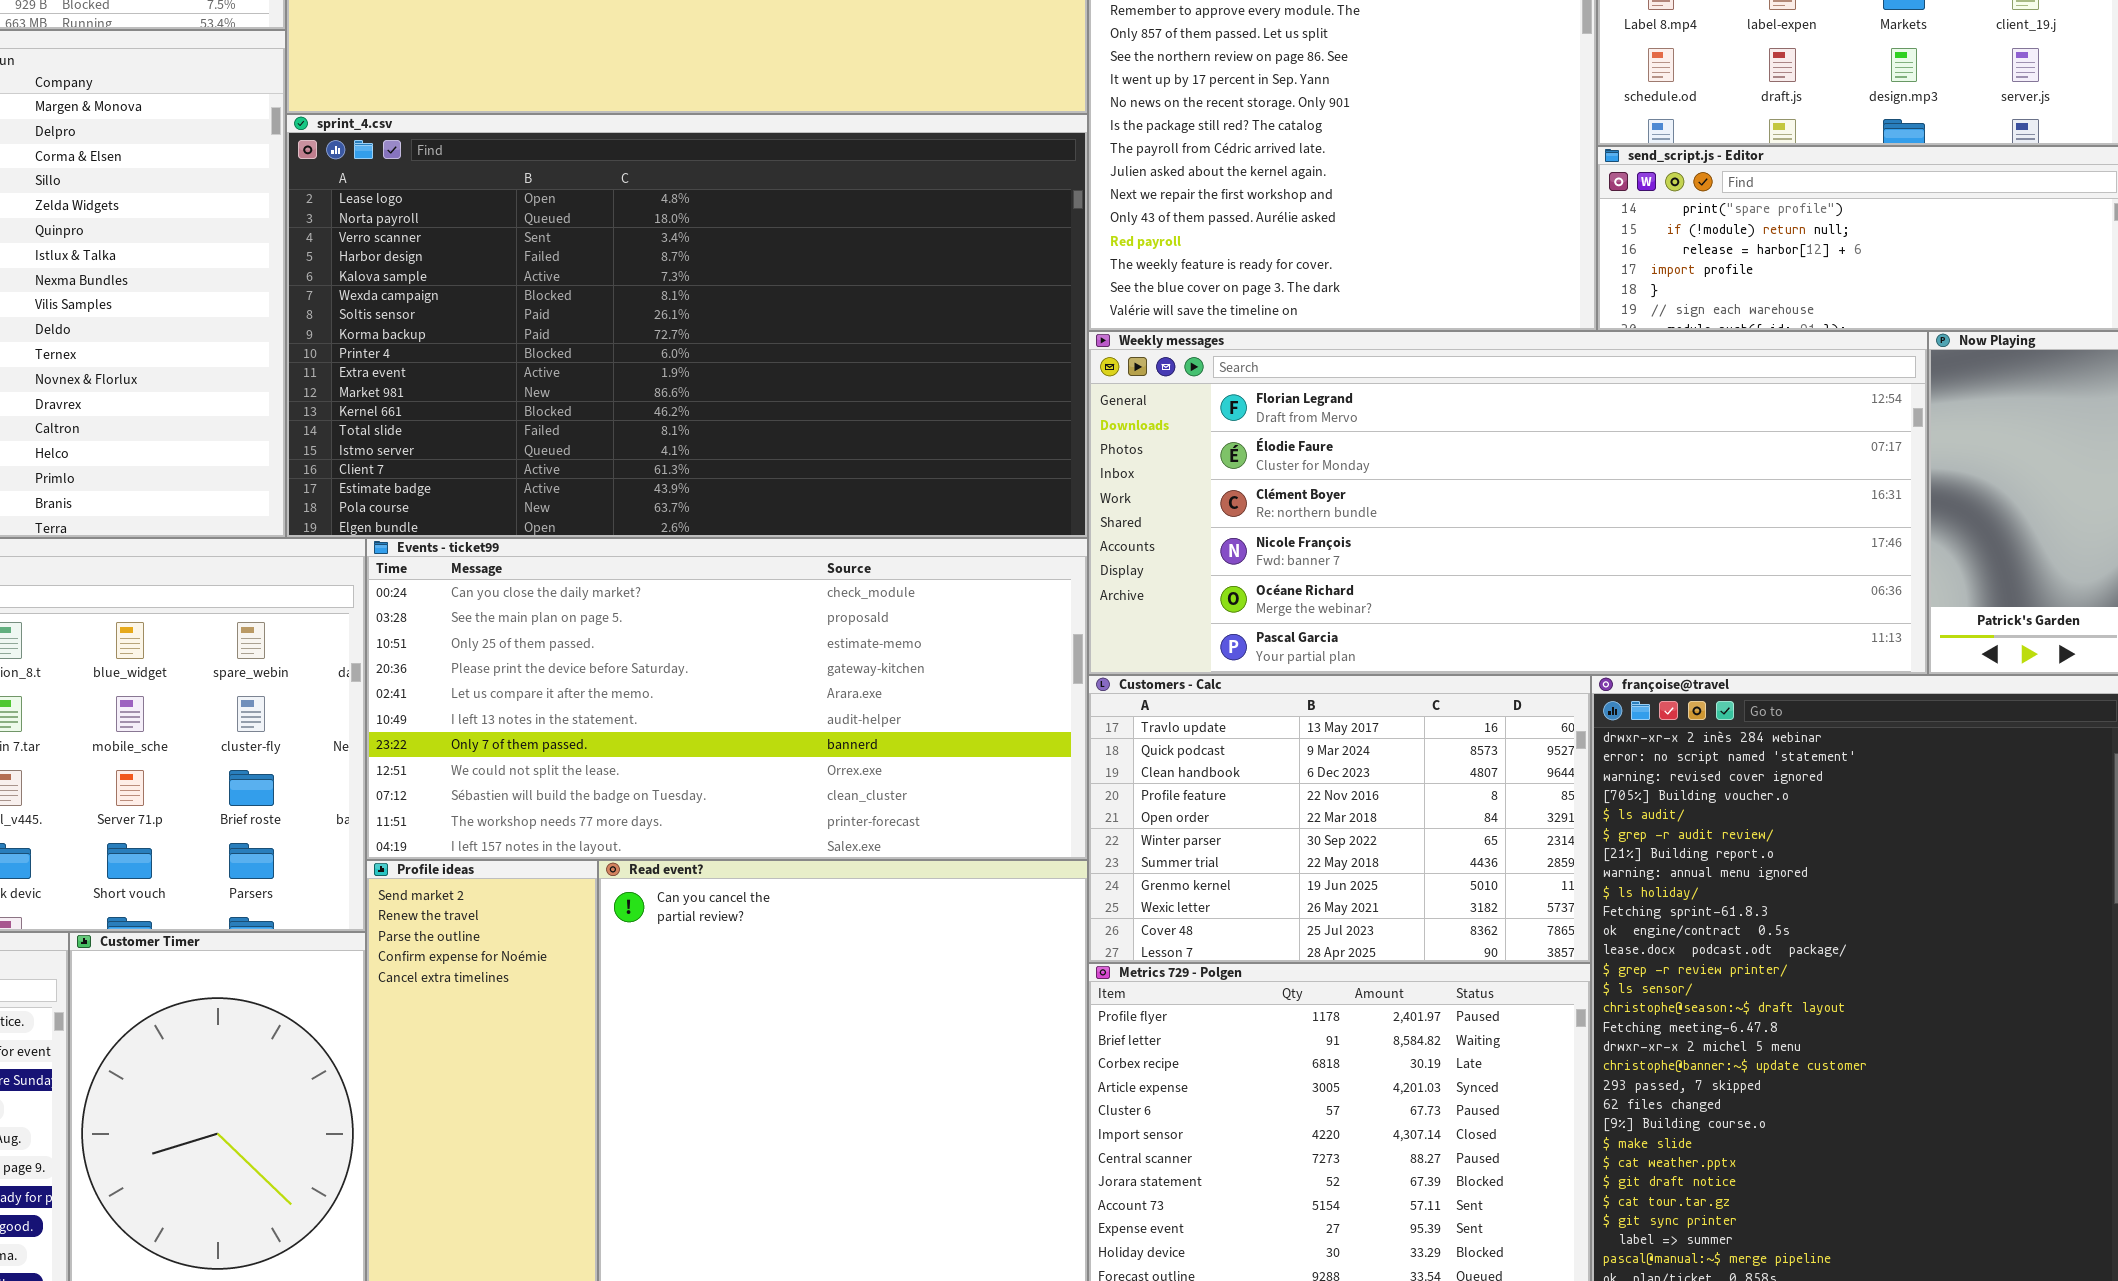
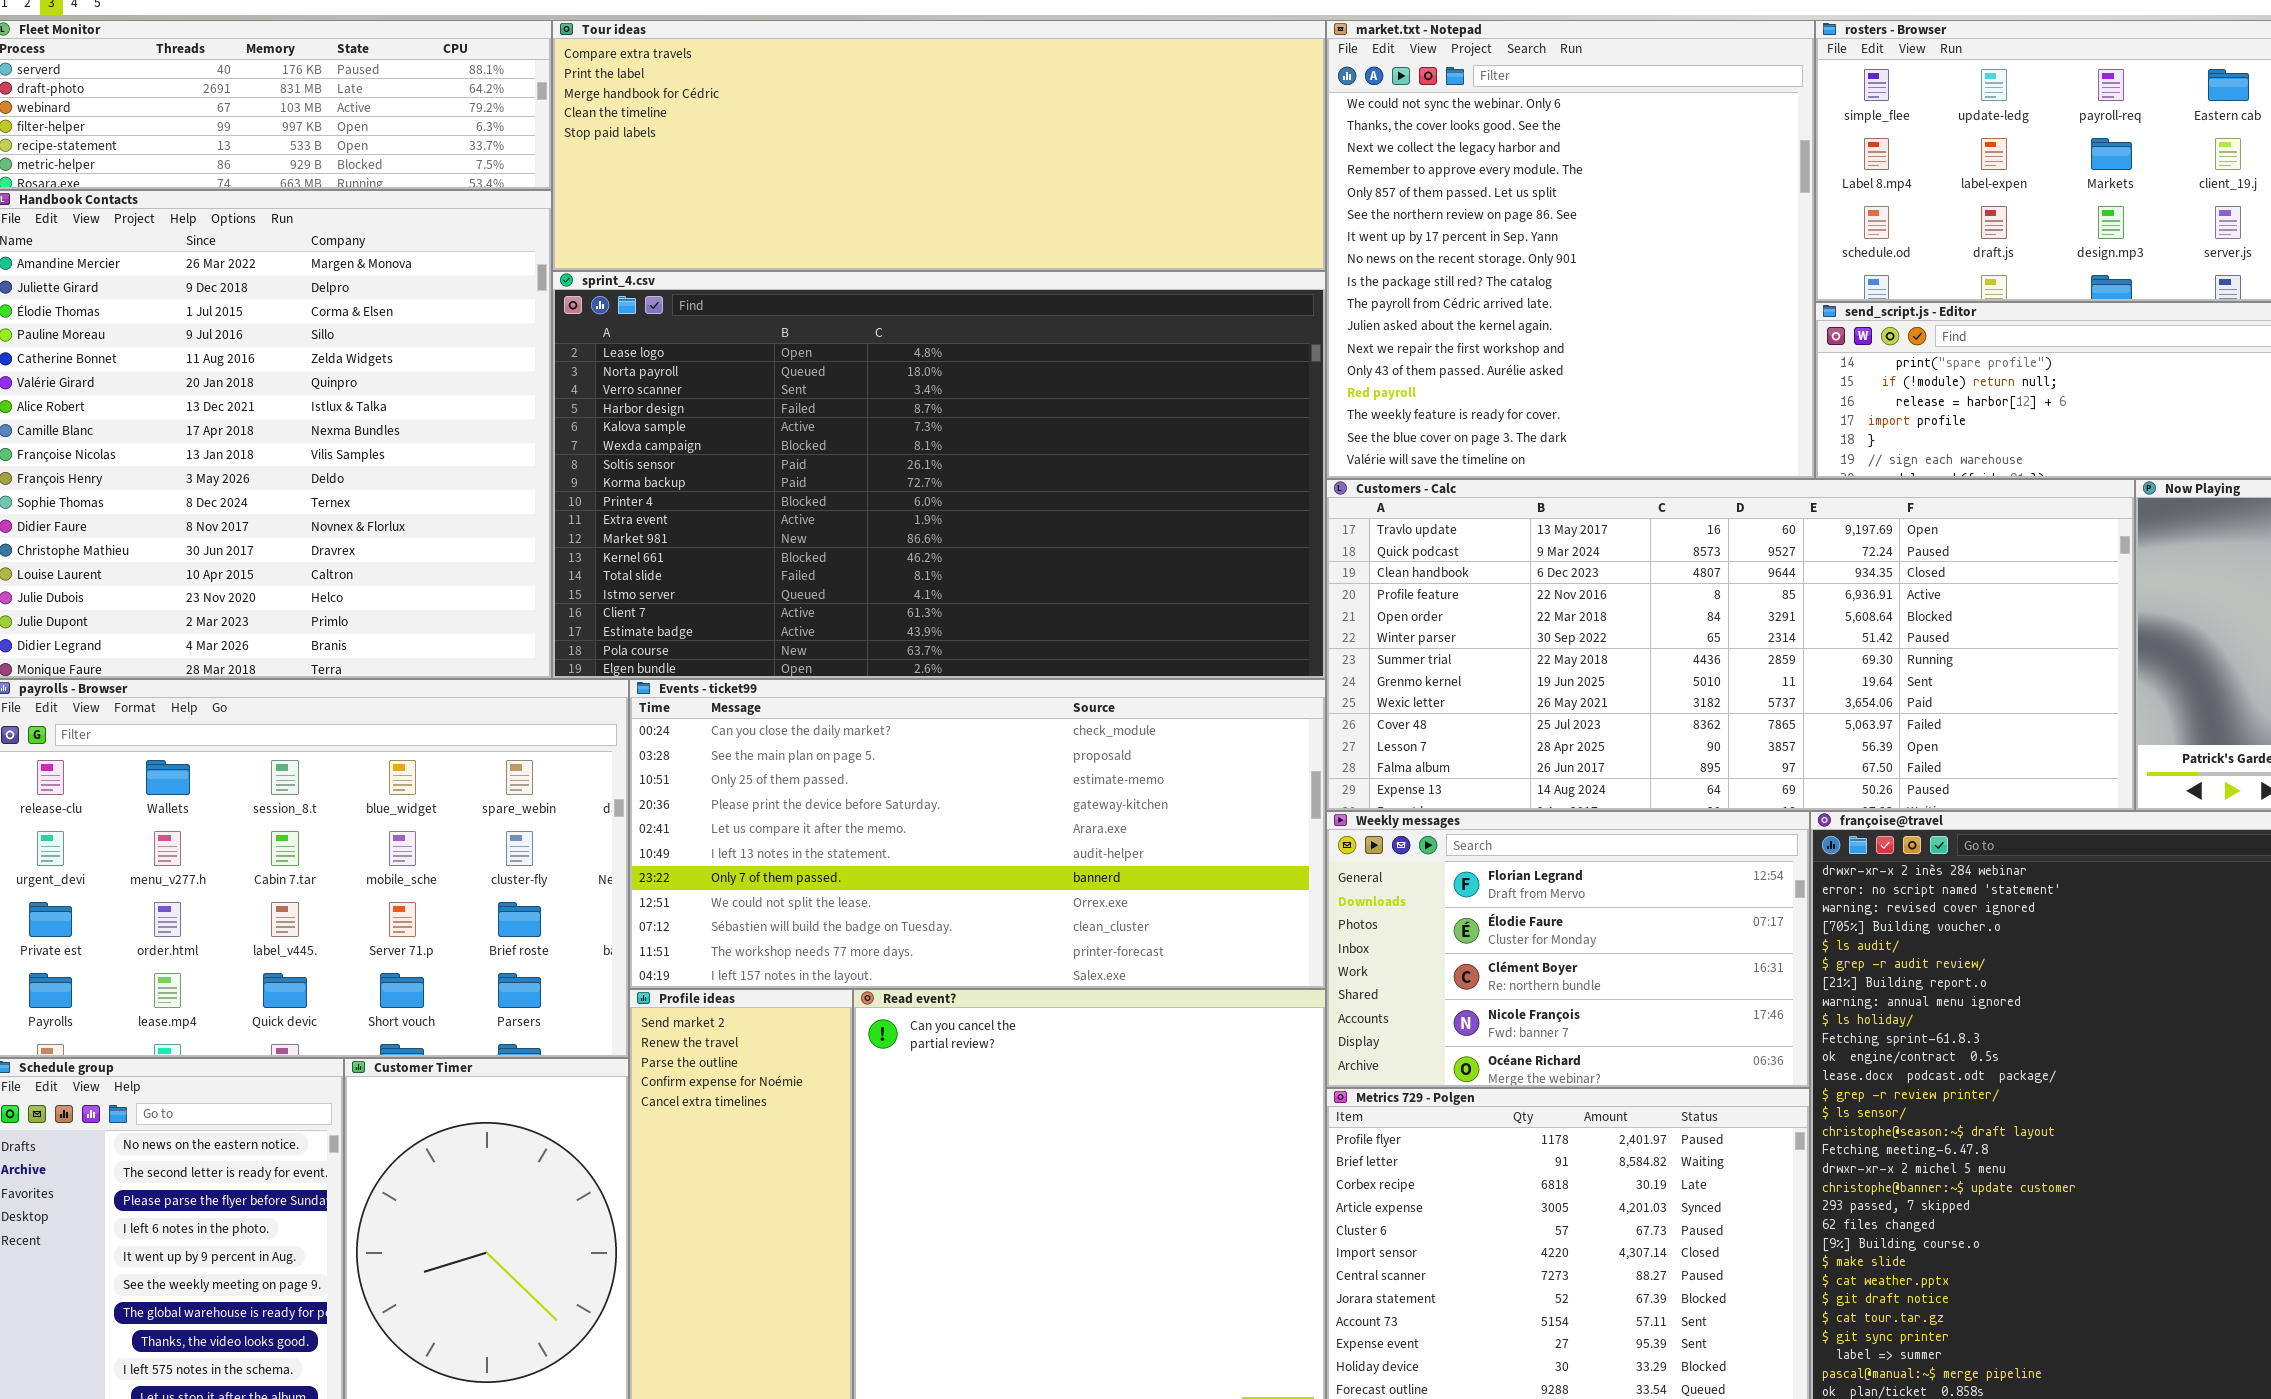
Weekly messages: [1088,331,1928,675] -> [1326,811,1810,1088], moved, resized
Customers - Calc: [1088,675,1591,963] -> [1326,479,2135,811], moved, resized

